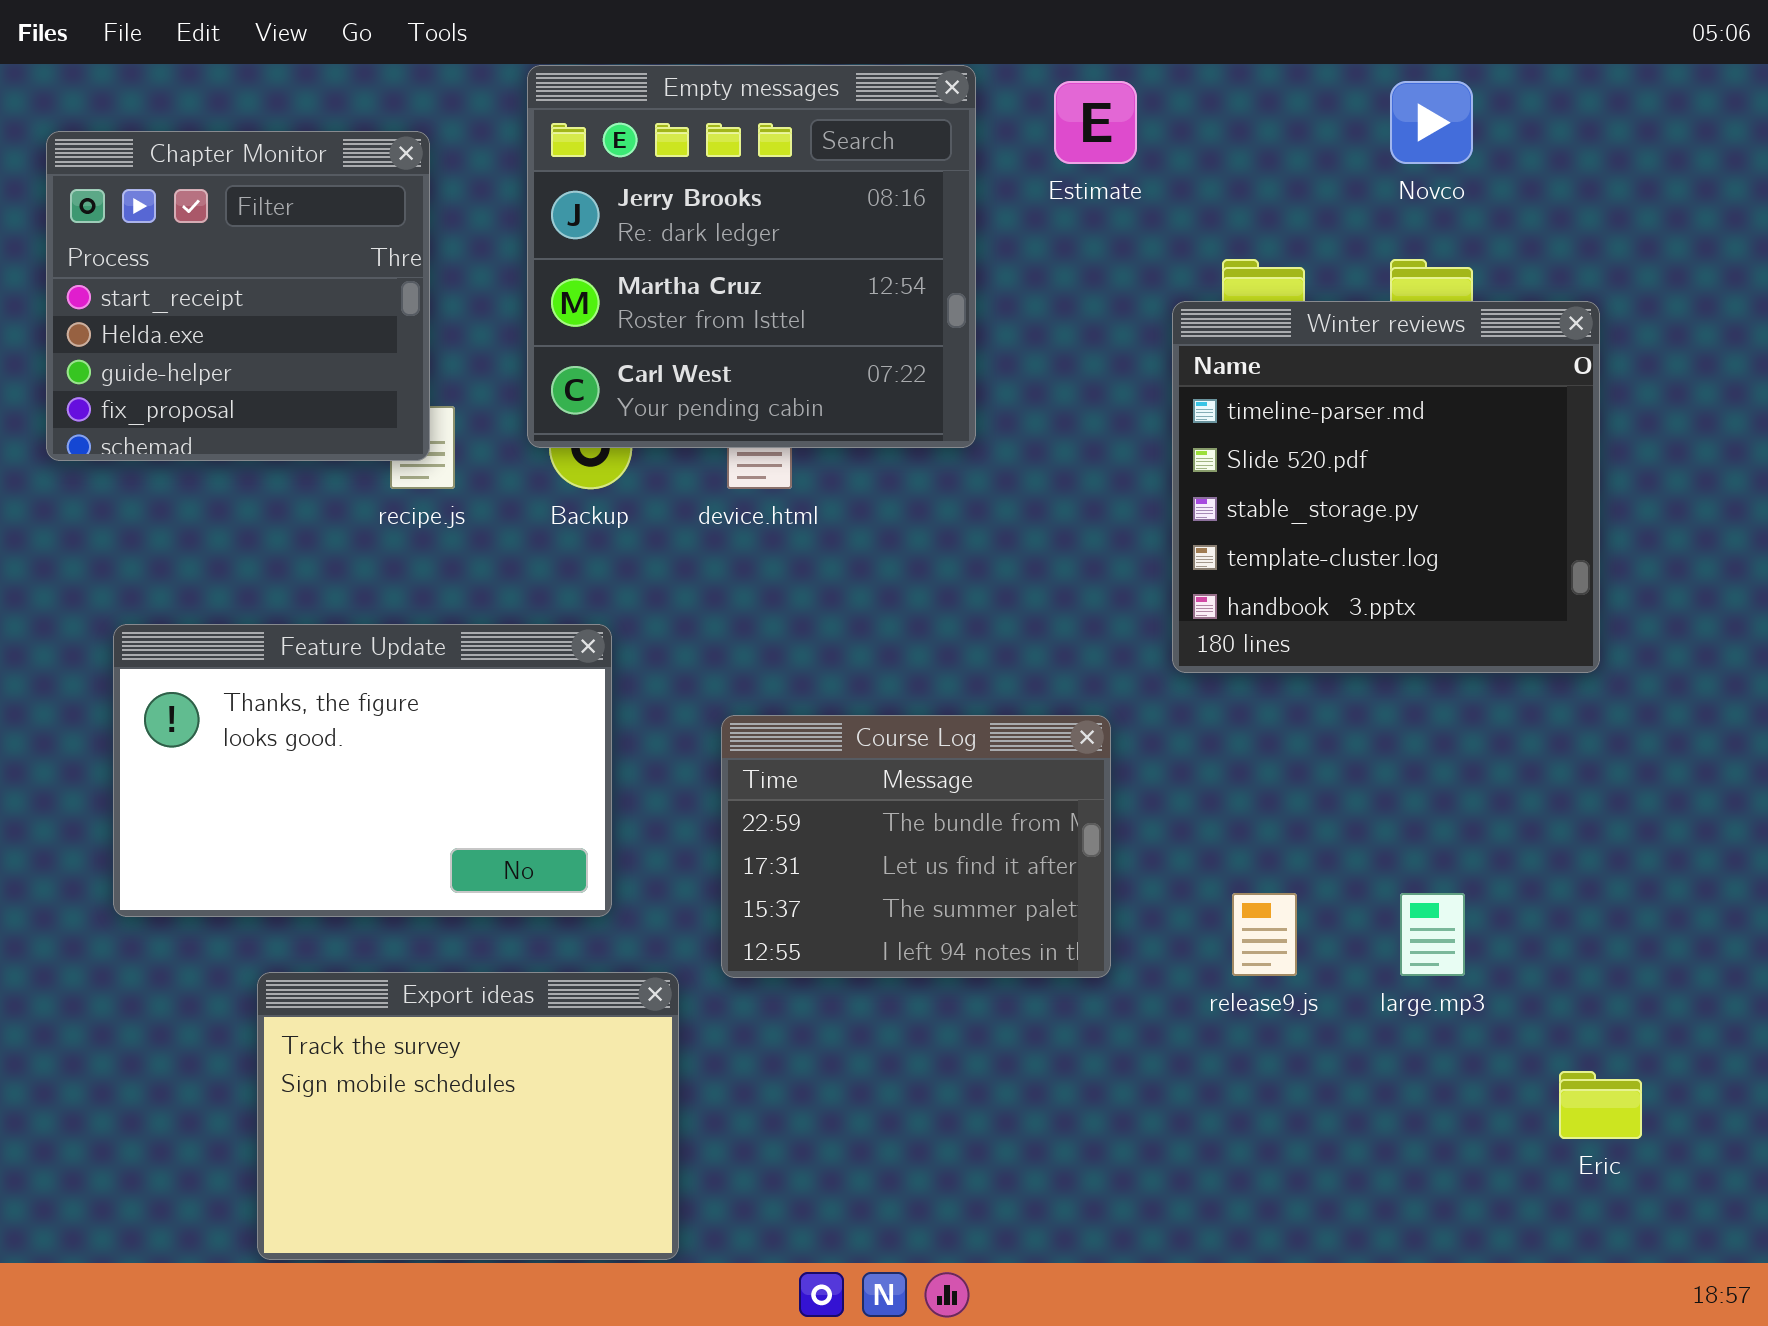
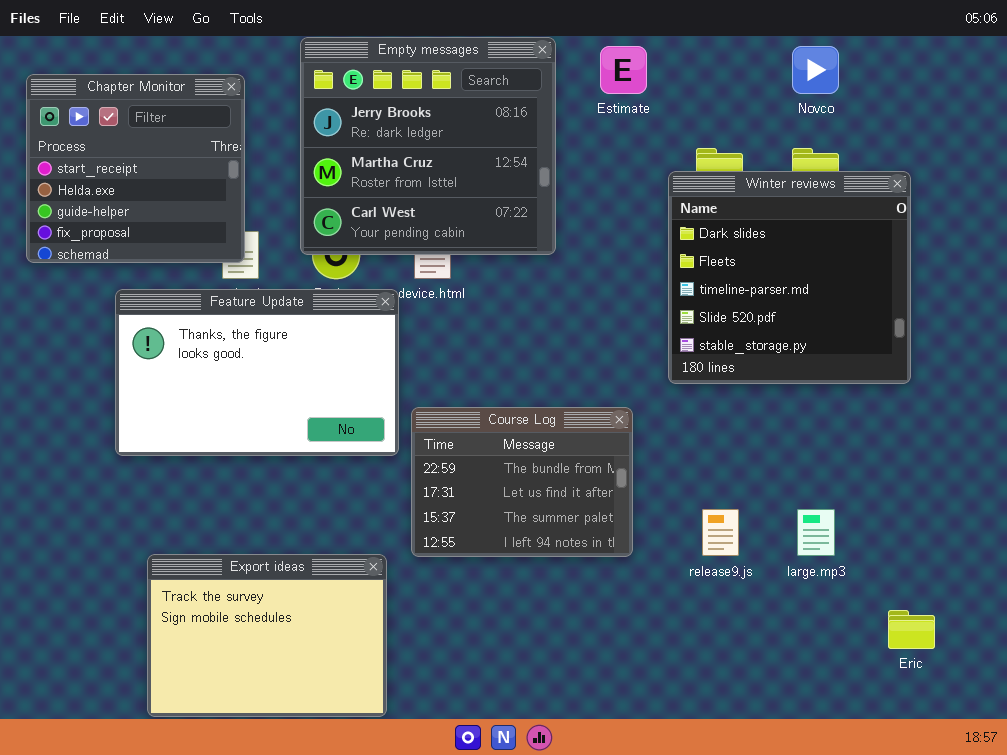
Winter reviews: [1172,301,1600,673] -> [668,171,911,384], scrolled up 2 rows
Feature Update: [113,624,612,917] -> [115,289,399,456], moved

